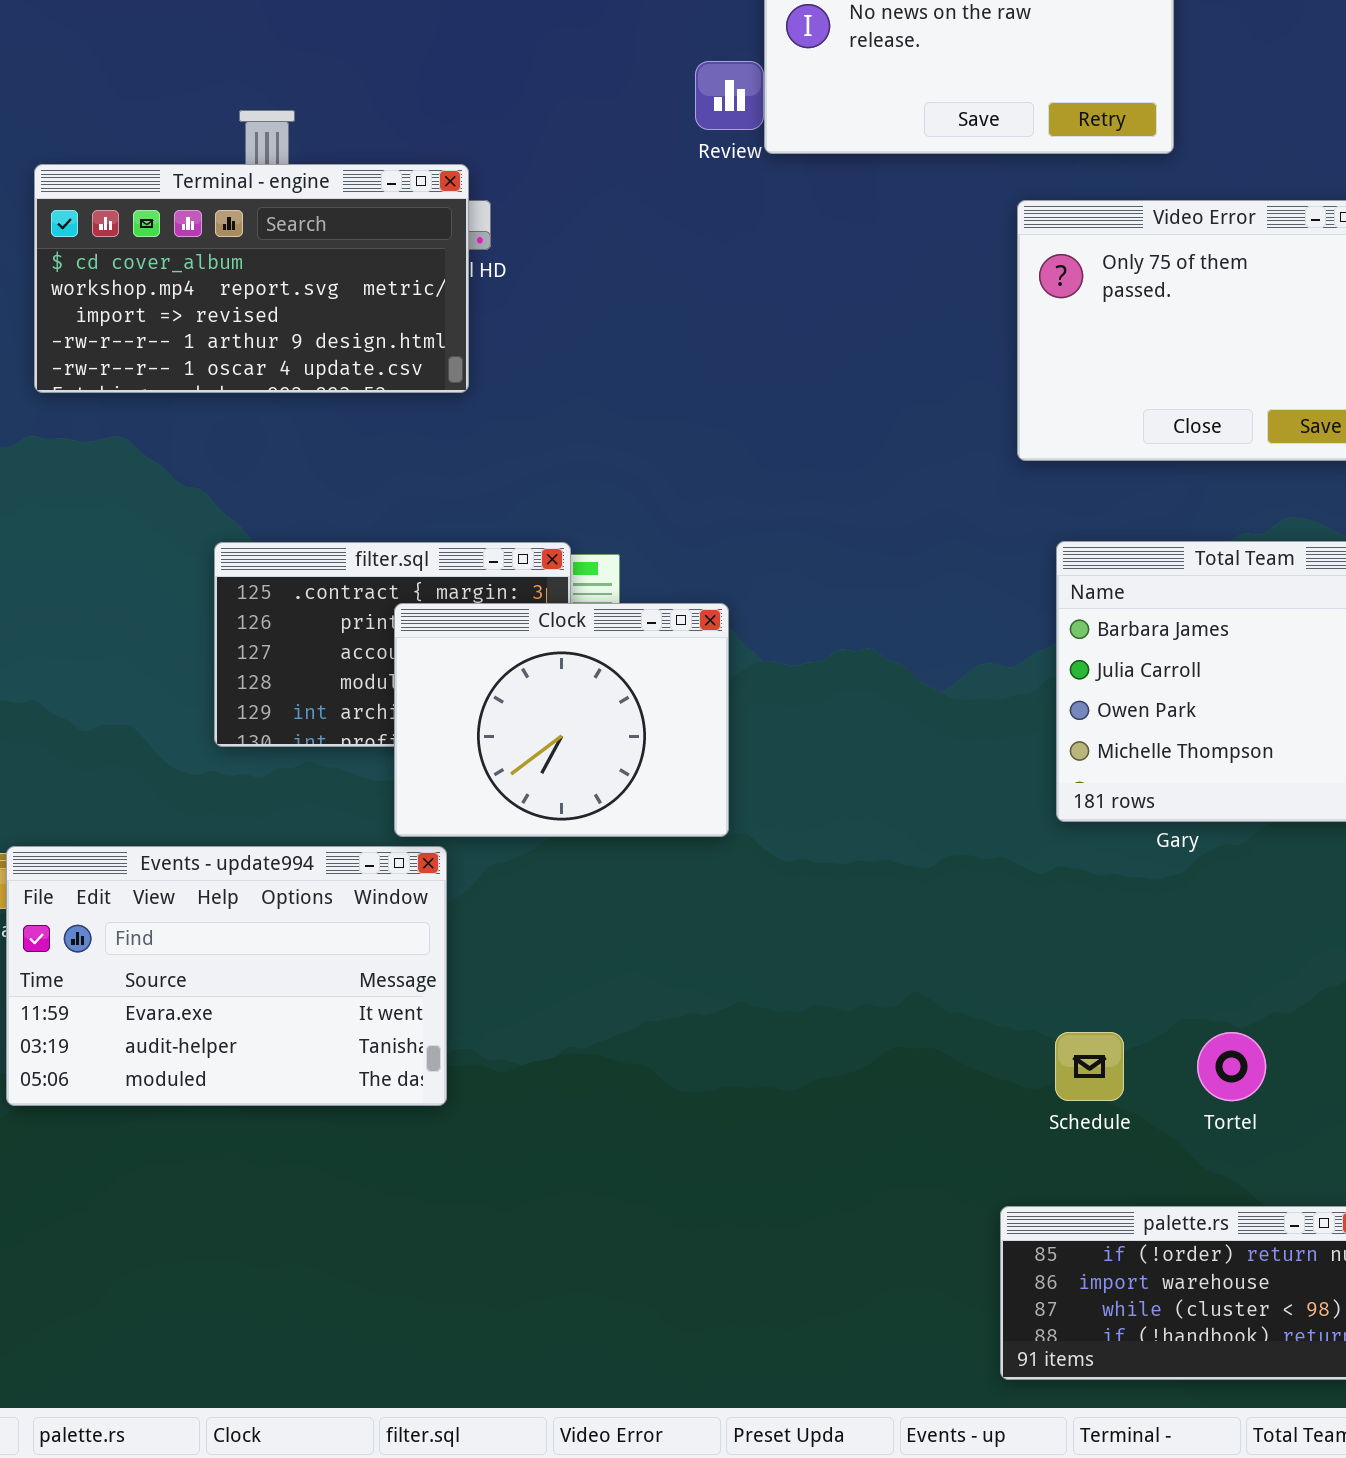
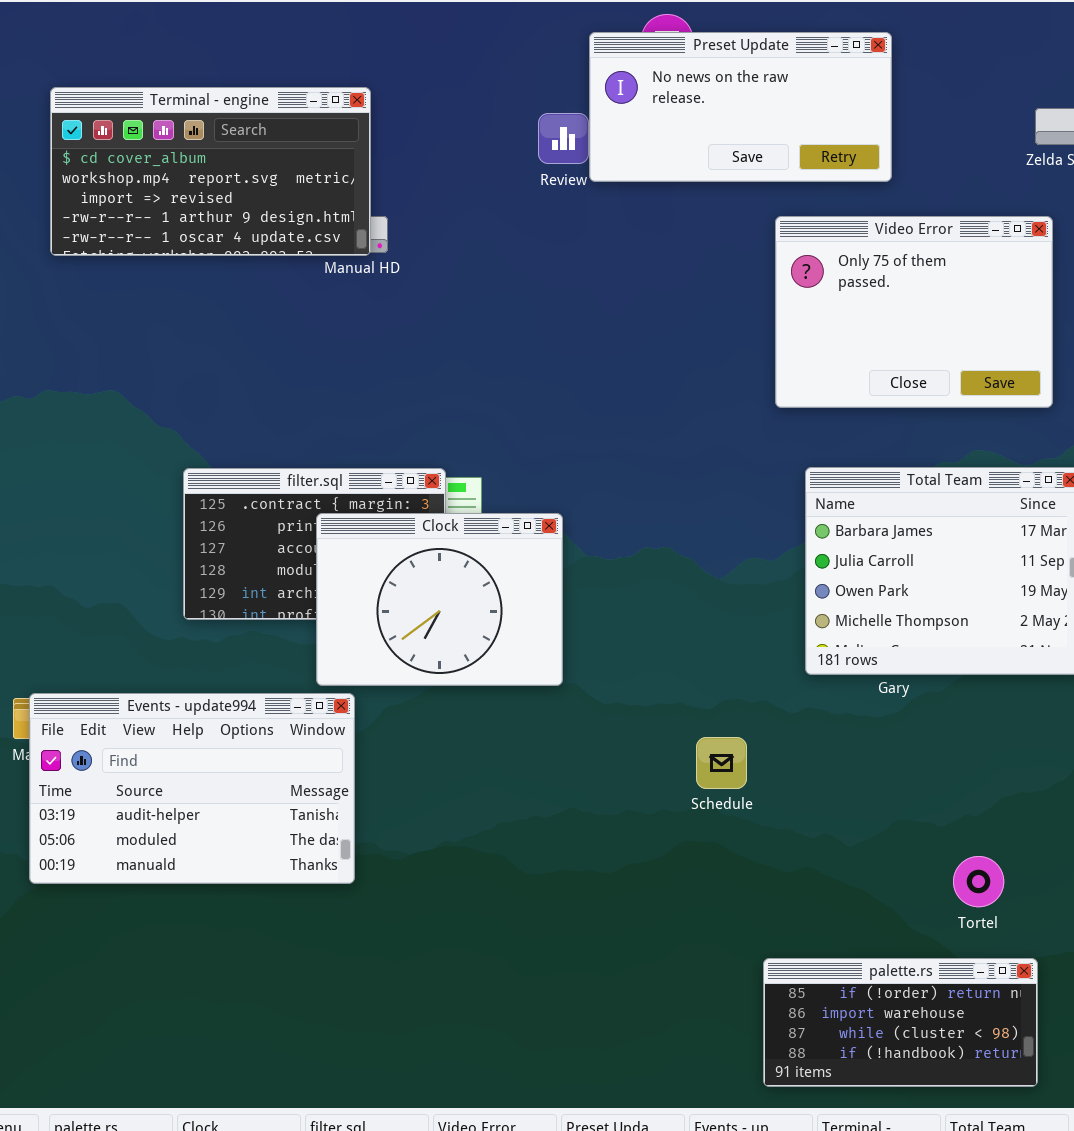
Terminal - engine: [34,164,469,393] -> [50,87,371,256], moved
Events - update994: [6,846,447,1106] -> [29,693,355,884], scrolled down 1 row
Schedule: [1055,1032,1124,1101] -> [696,737,747,789], moved
Tortel: [1197,1032,1266,1101] -> [953,856,1004,907], moved

